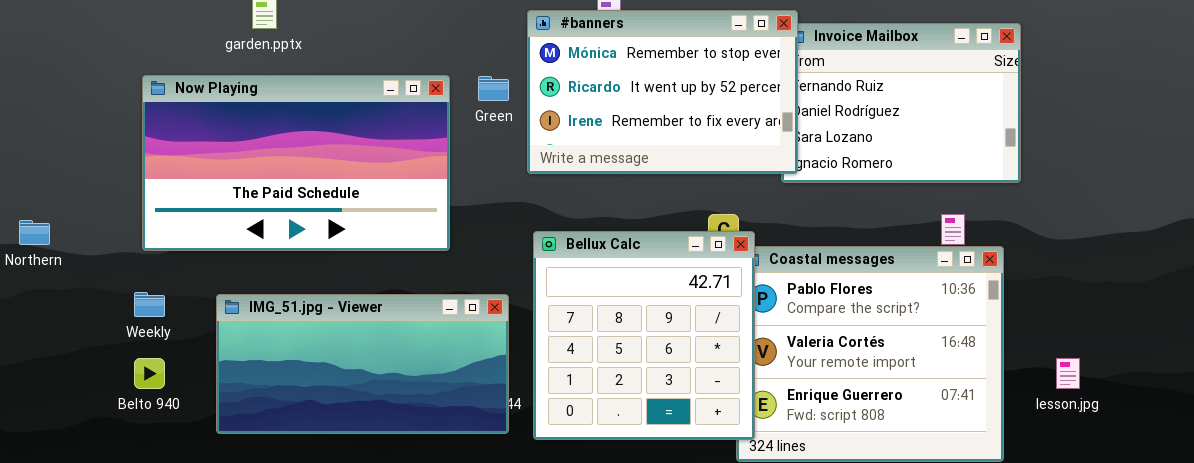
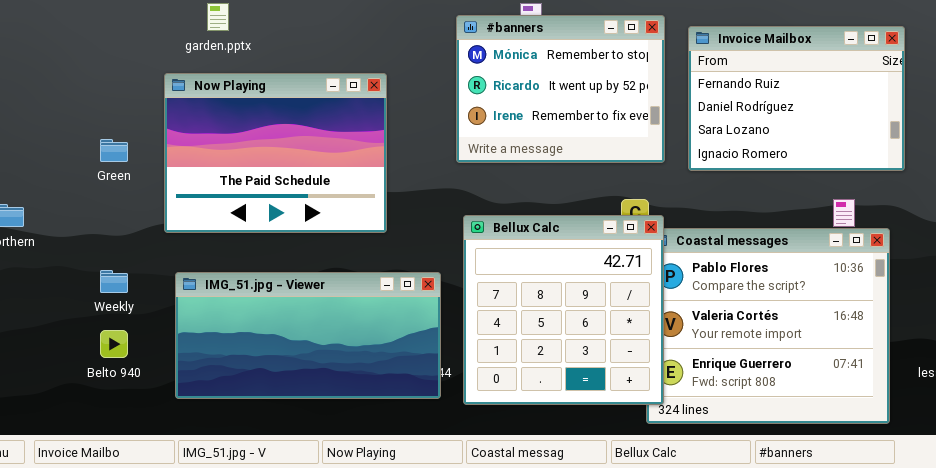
#banners: [527,10,798,174] -> [456,15,665,163], resized
Now Playing: [142,75,450,251] -> [164,73,387,233], resized
Green: [478,76,509,101] -> [100,139,128,162], moved

